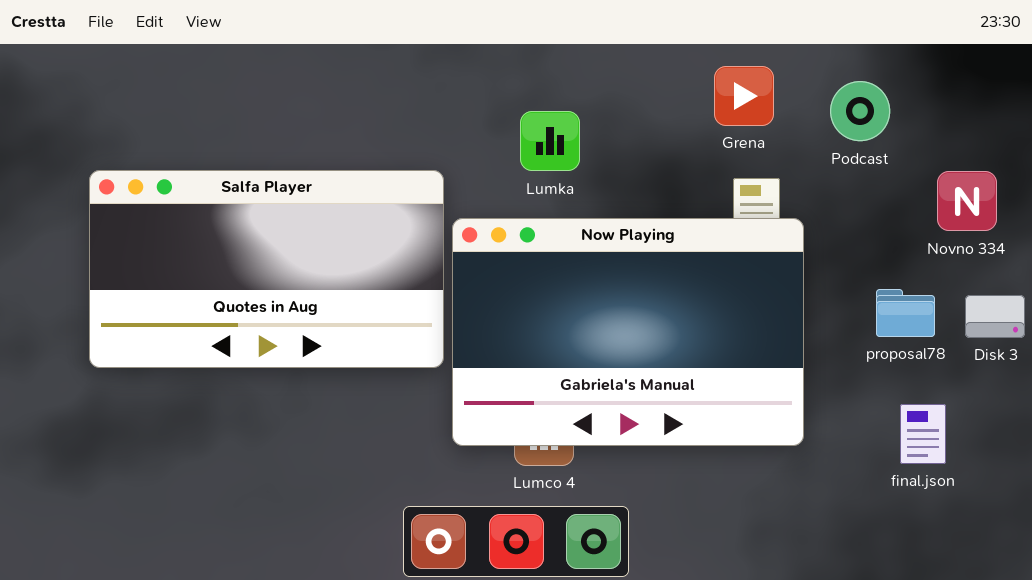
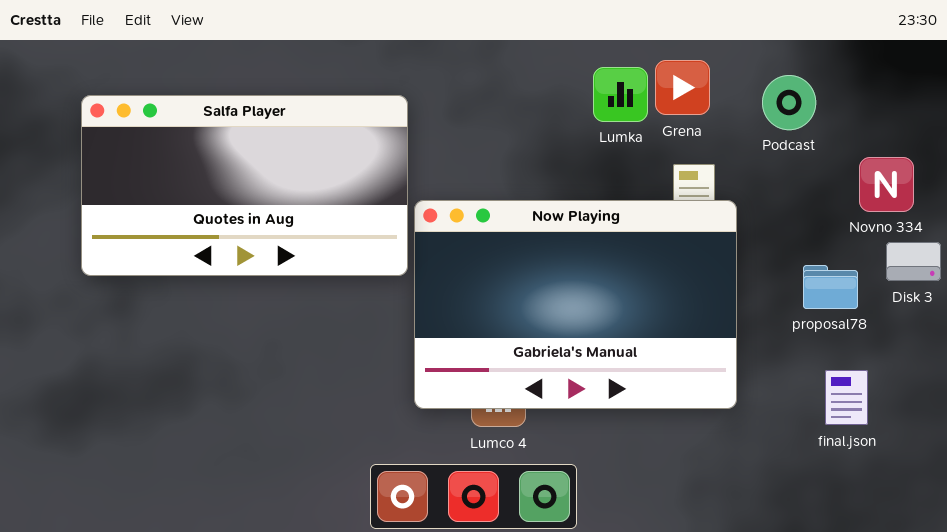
Lumka: [520,111,580,171] -> [593,67,648,122], moved
Salfa Player: [89,170,444,368] -> [81,95,408,276], moved
Disk 3: [965,295,1025,338] -> [886,242,941,281], moved

